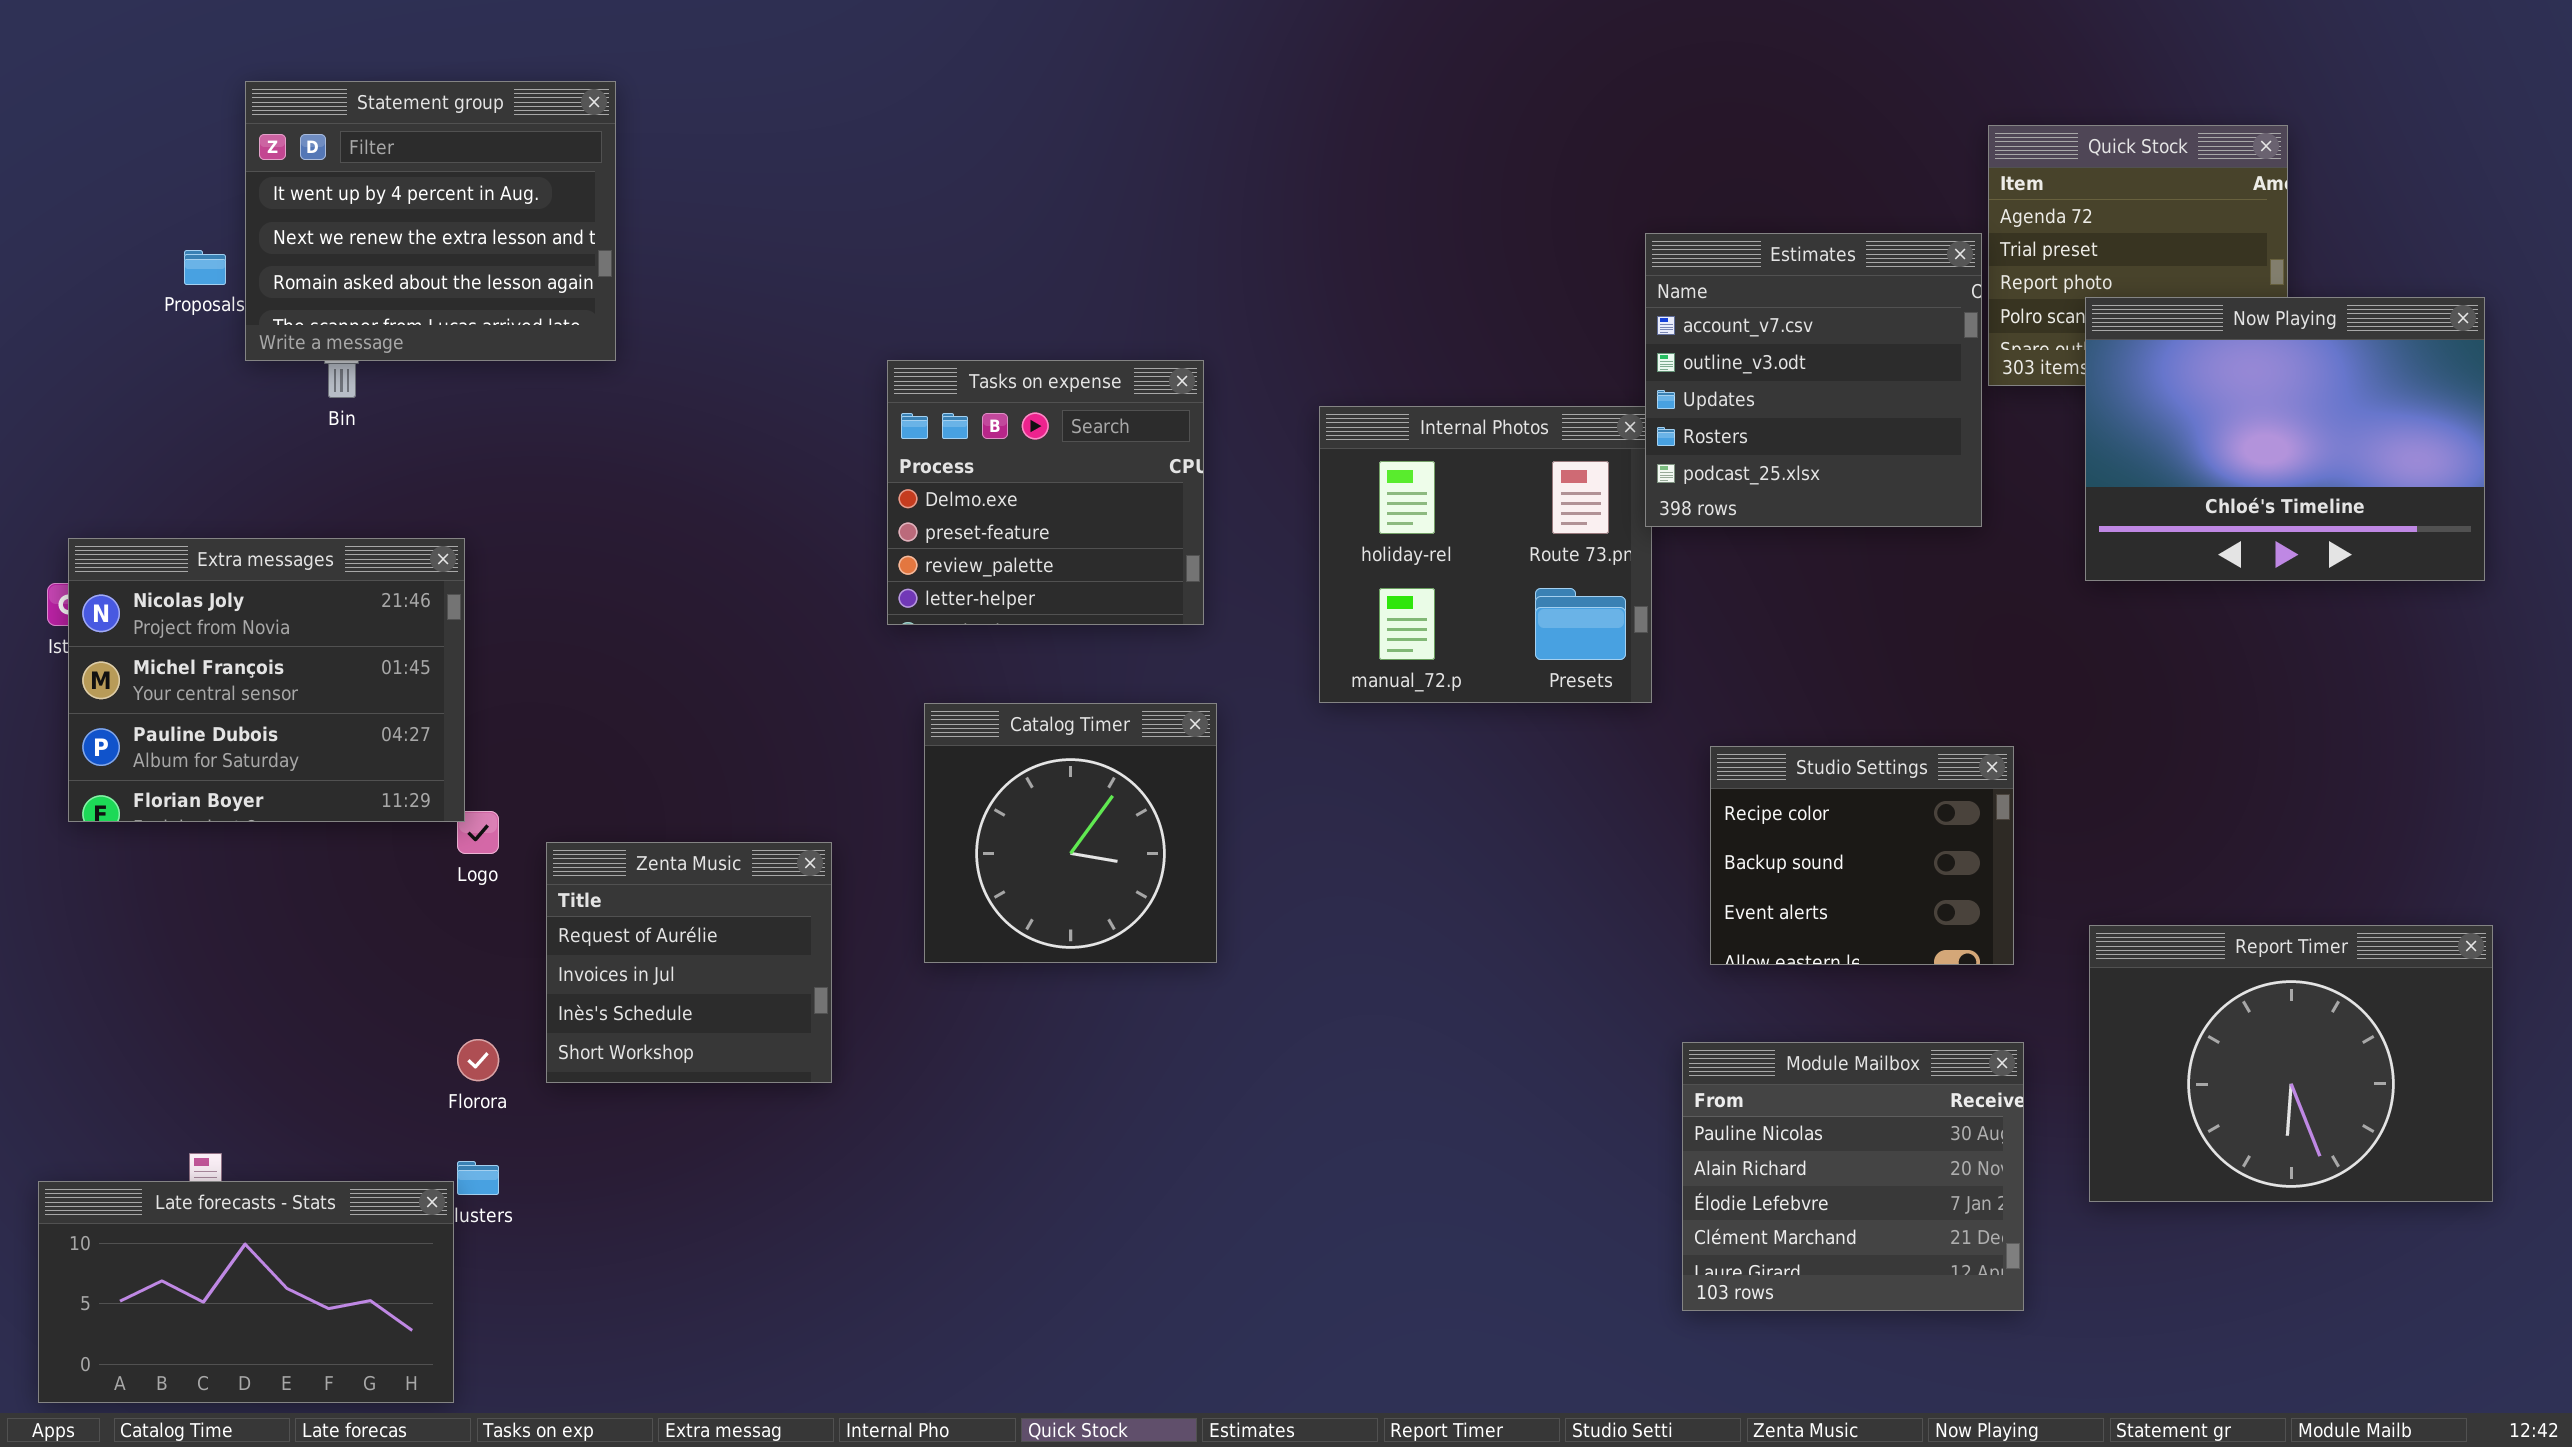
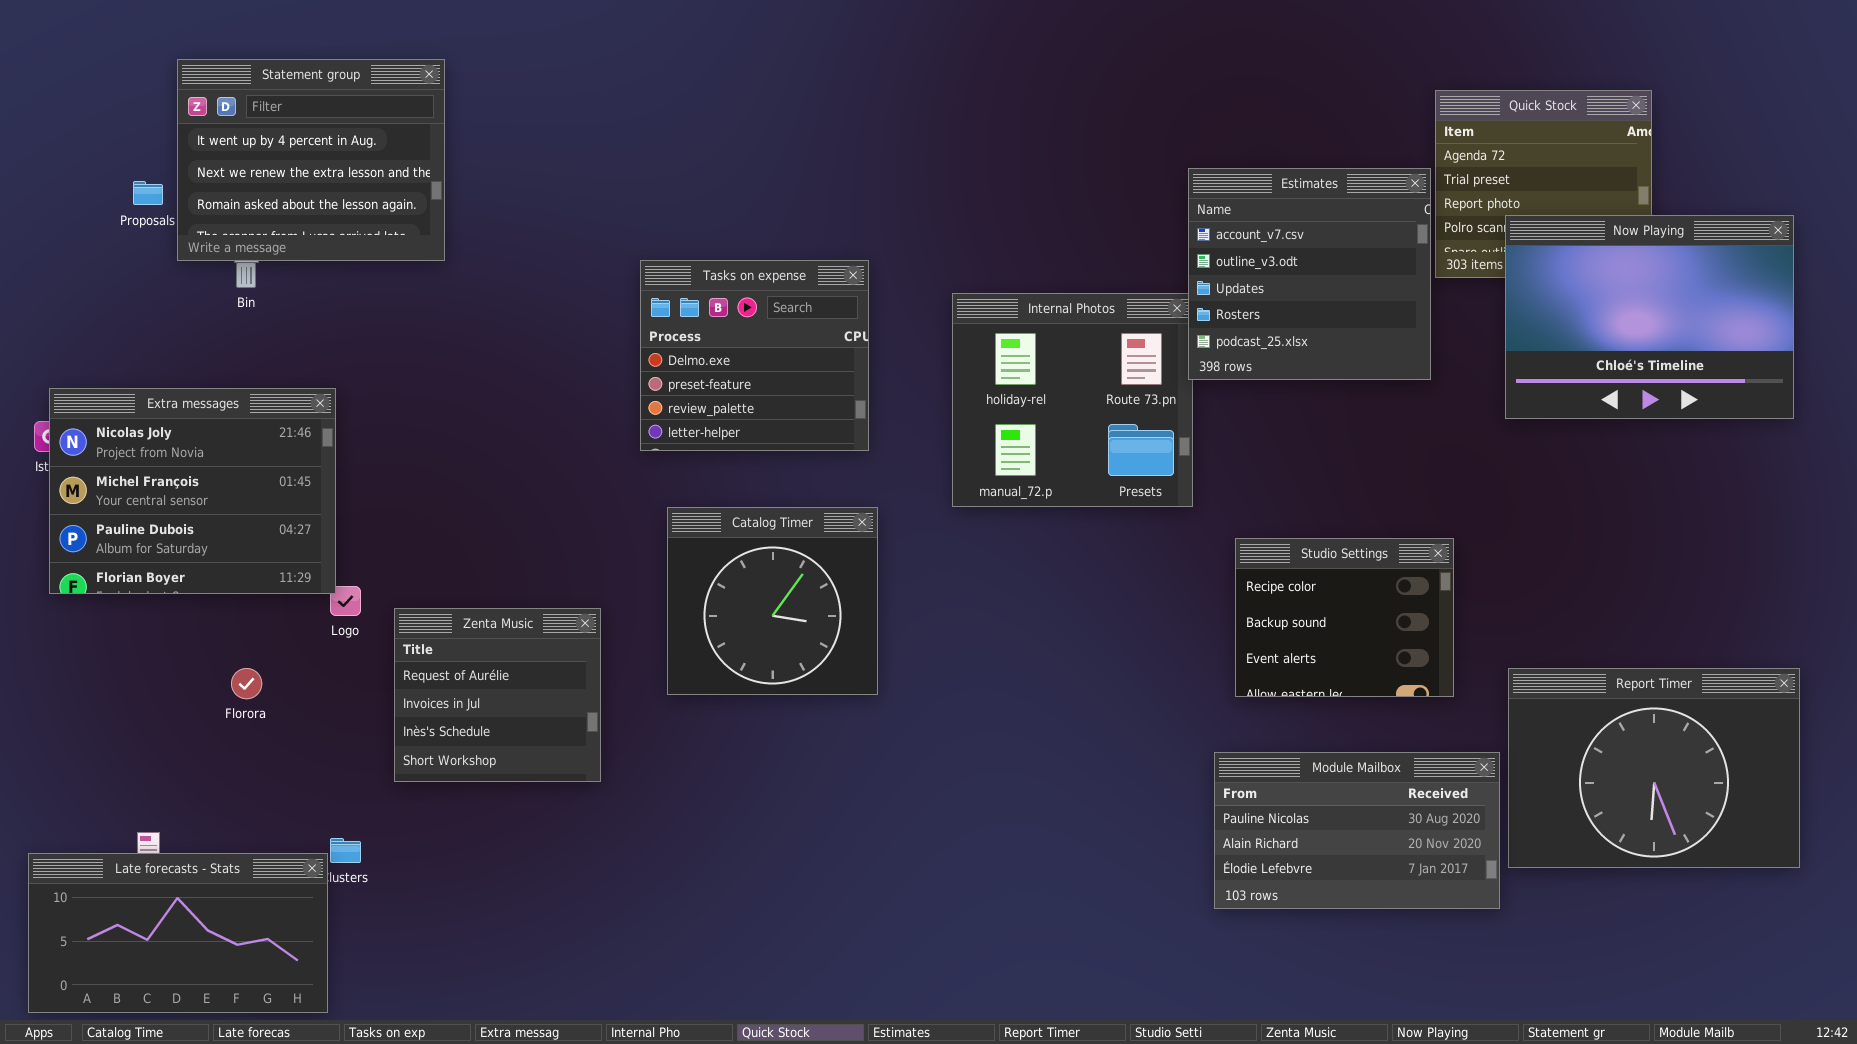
Florora: [457,1039,499,1081] -> [231,668,262,699], moved
Module Mailbox: [1682,1042,2024,1311] -> [1214,752,1500,909], resized

